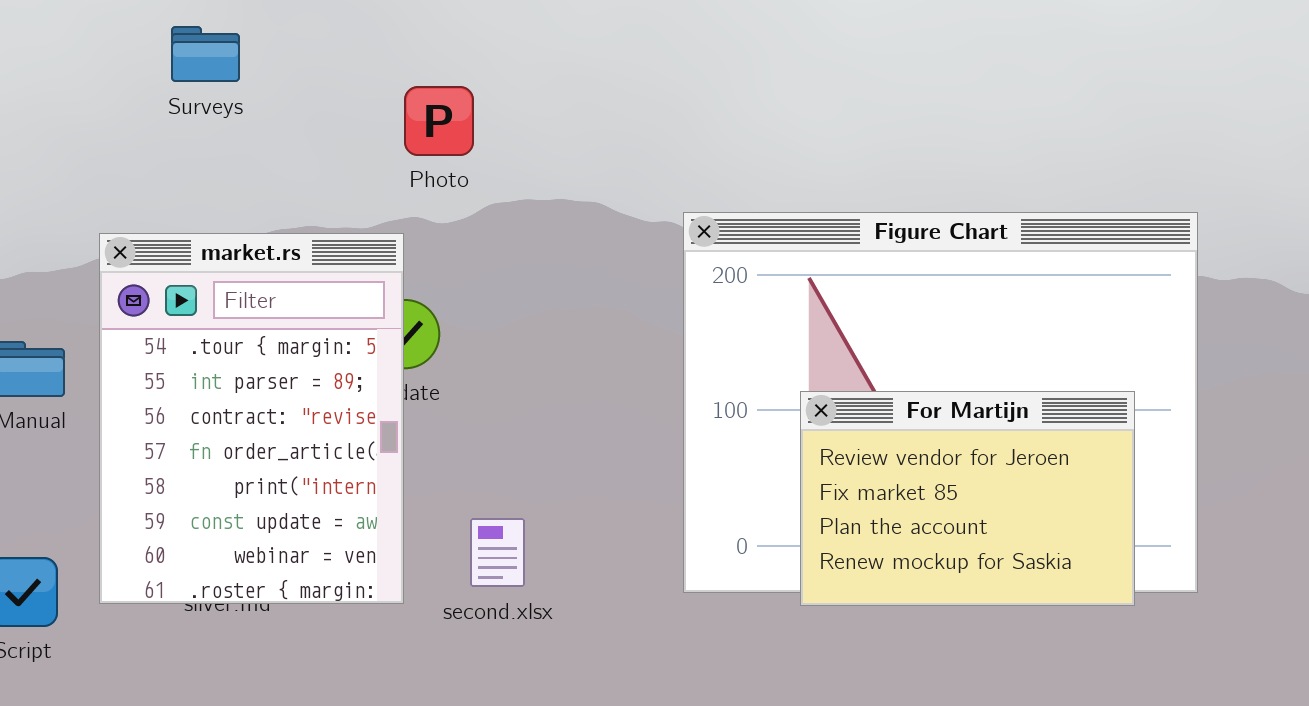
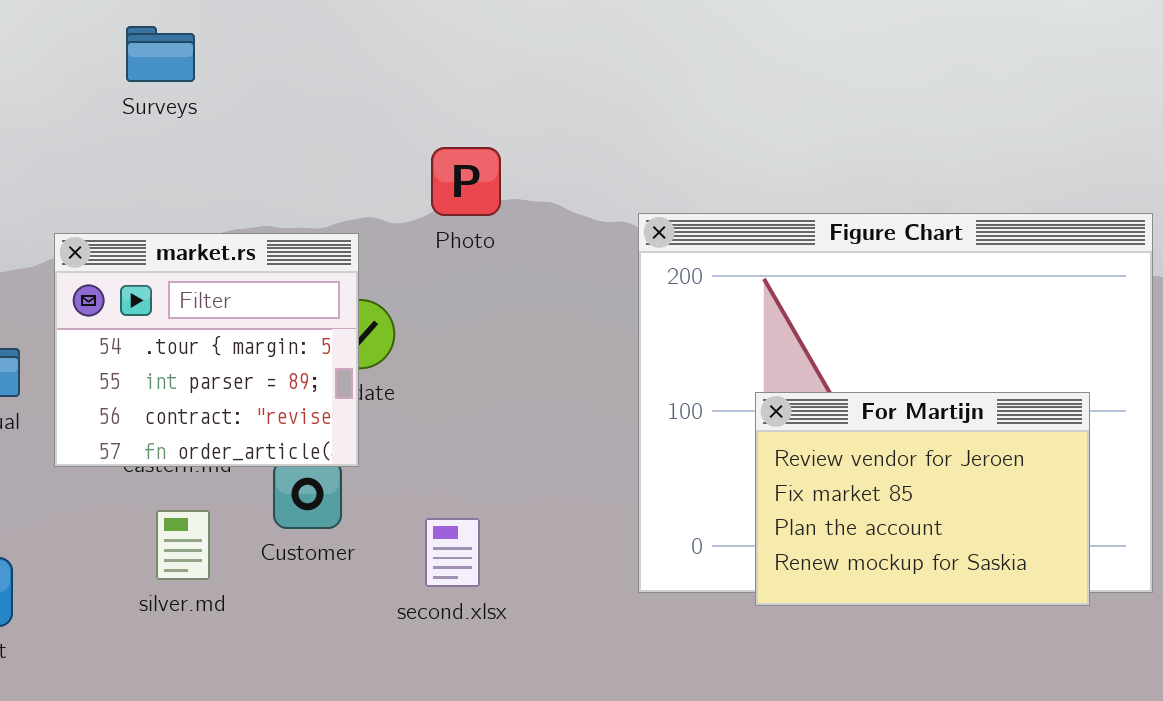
Photo: [404,86,474,156] -> [431,147,501,216], moved
market.rs: [99,233,404,604] -> [54,233,359,467], resized

